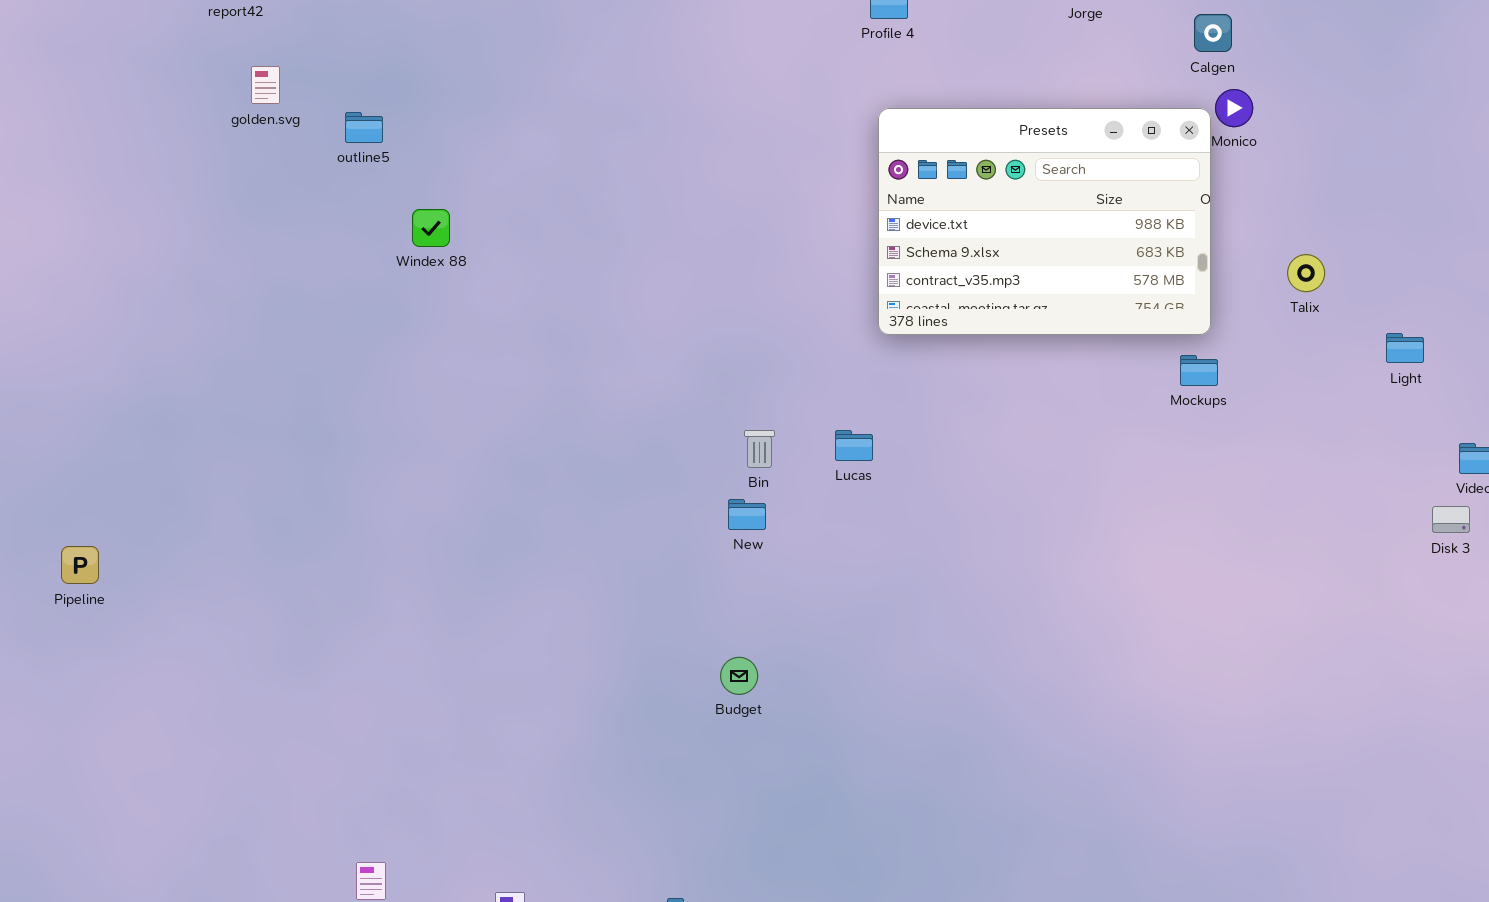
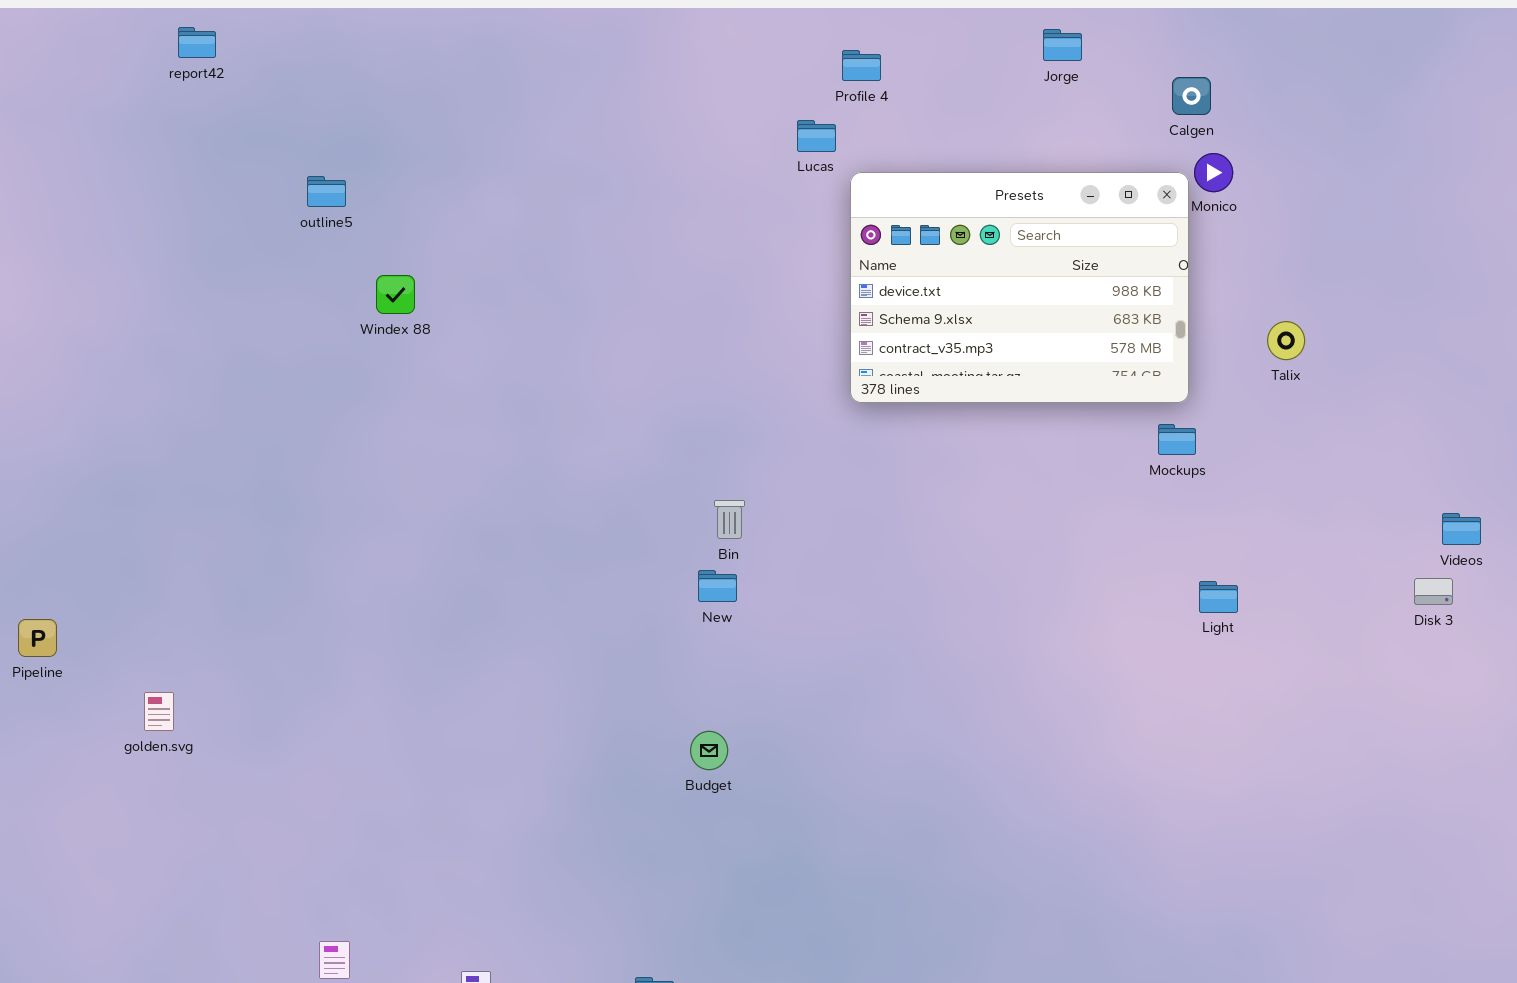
golden.svg: [251,66,280,104] -> [144,692,174,731], moved
Light: [1386,333,1424,363] -> [1199,581,1238,613], moved
Lucas: [835,430,873,461] -> [797,120,836,152], moved

